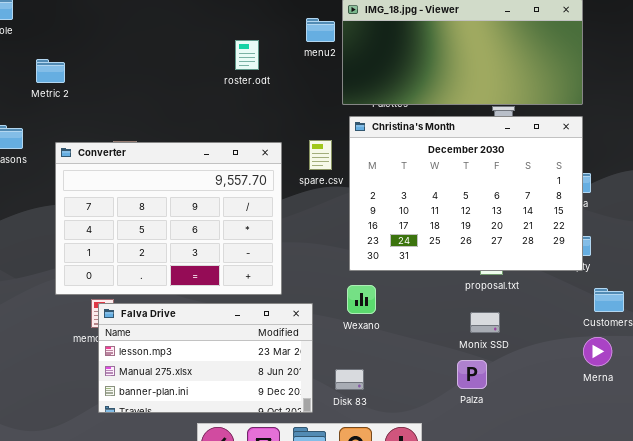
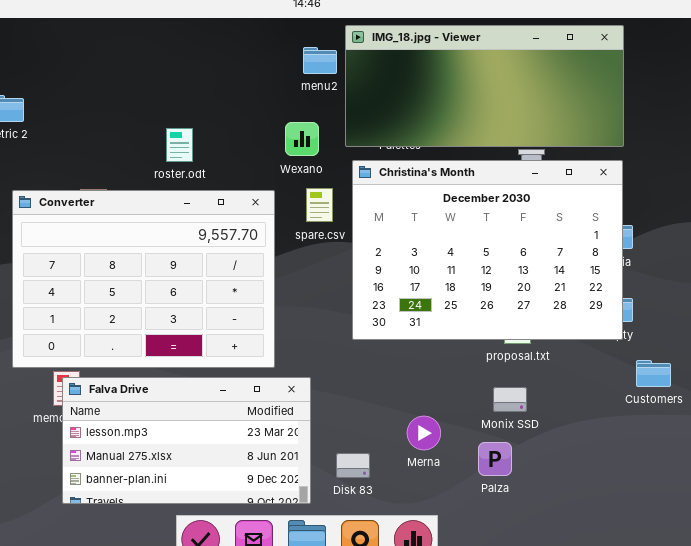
roster.odt: [235,40,259,70] -> [166,128,193,162], moved
Wexano: [347,285,376,314] -> [285,122,319,156], moved
Merna: [583,337,612,366] -> [407,416,441,450], moved

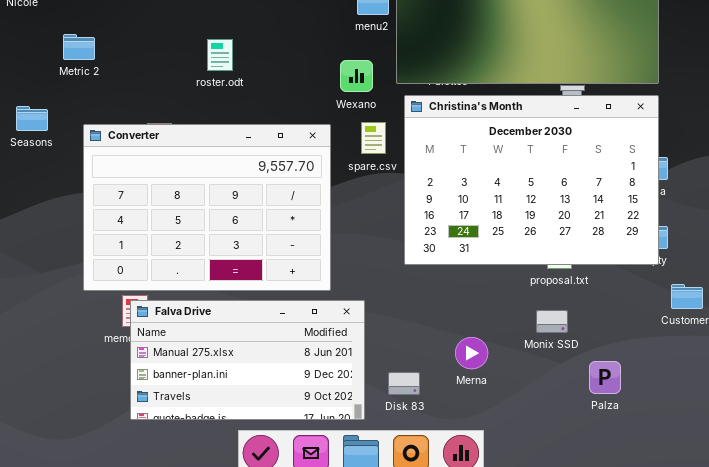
roster.odt: [166,128,193,162] -> [207,39,233,71], moved
Falva Drive: [62,377,311,504] -> [130,300,365,420], scrolled down 1 row
Palza: [478,442,512,476] -> [589,361,621,394], moved

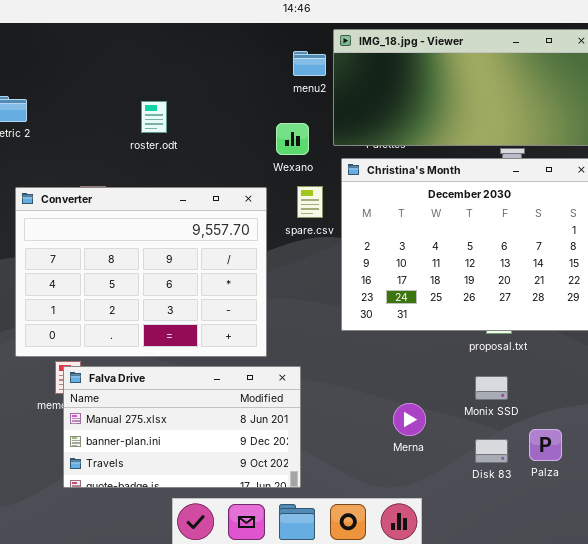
Disk 83: [388,372,420,395] -> [475,439,508,463], moved

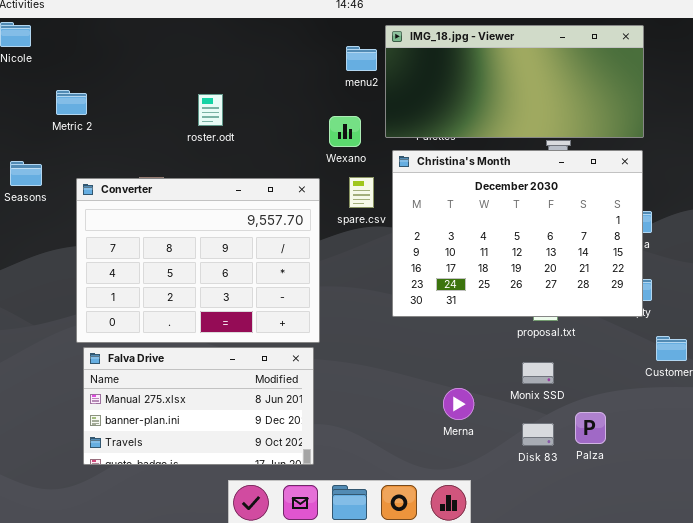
Falva Drive: [63,366,301,488] -> [83,347,314,465], moved

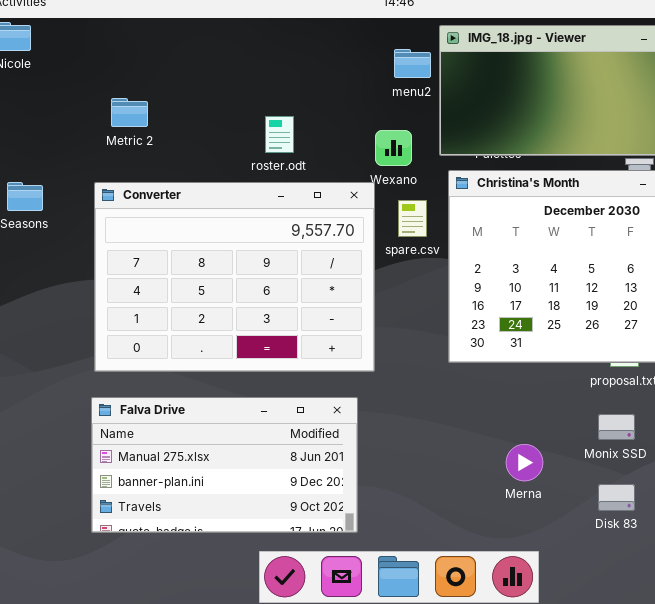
Metric 2: [56,90,87,115] -> [111,98,148,127], moved
roster.odt: [198,94,223,126] -> [265,116,294,153], moved
Converter: [76,178,320,343] -> [94,182,375,372], moved

